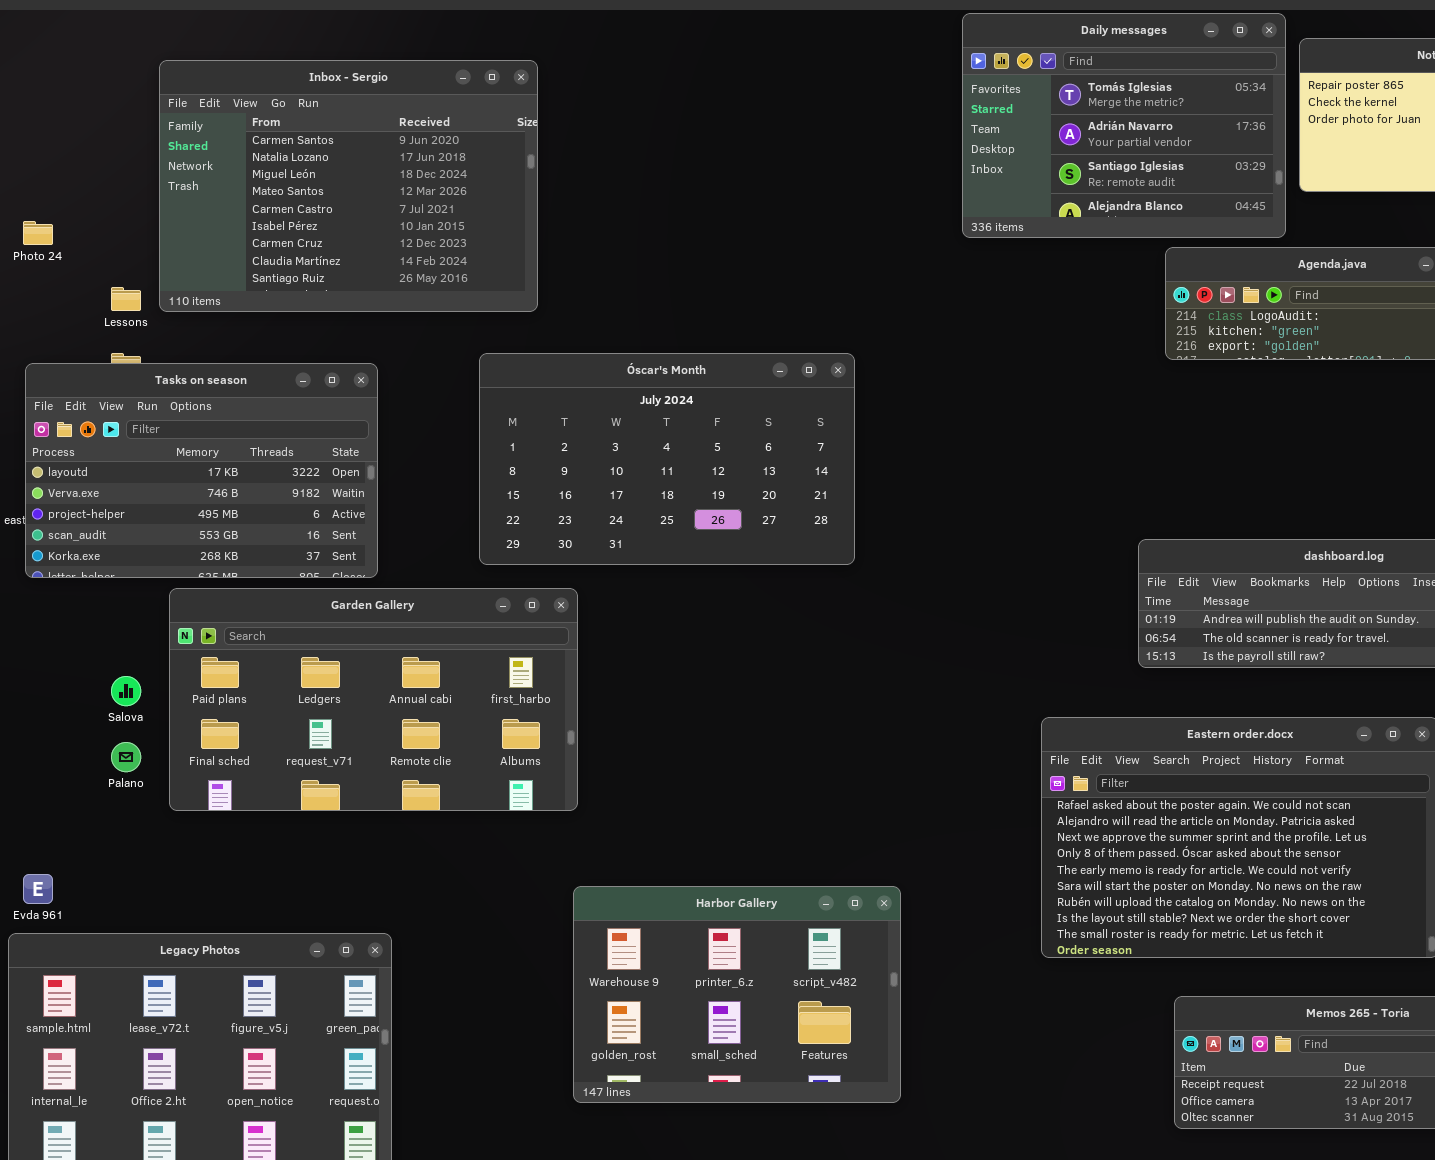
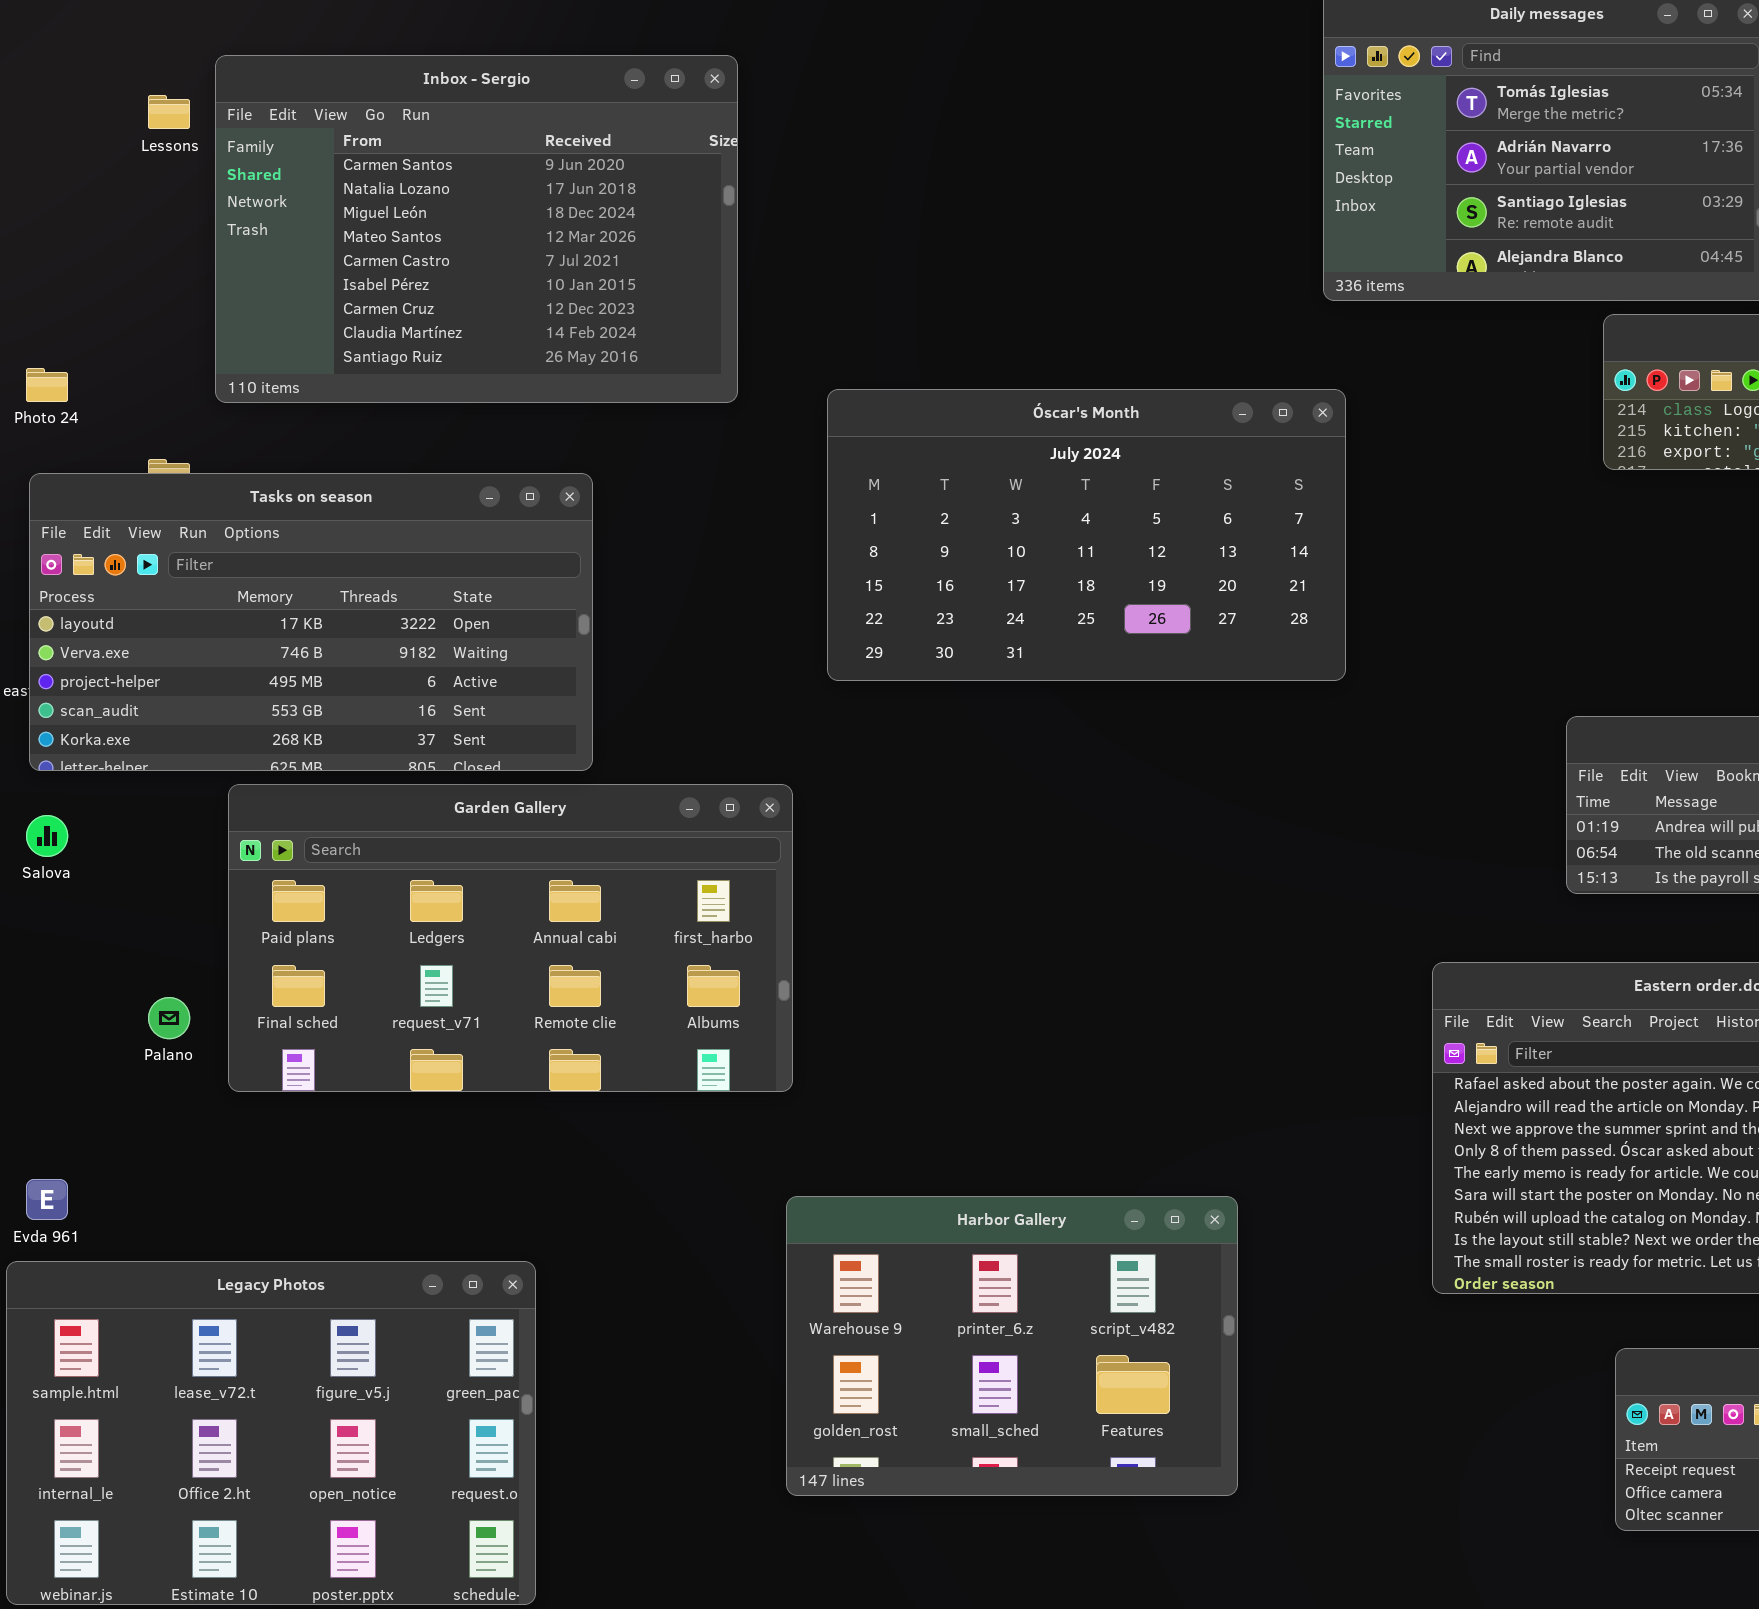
Photo 24: [23,221,53,245] -> [26,368,68,402], moved
Lessons: [111,287,141,311] -> [148,95,190,129], moved
Óscar's Month: [479,353,855,565] -> [827,389,1346,681], moved
Tasks on season: [25,363,378,578] -> [29,473,593,771], resized
Salova: [111,676,141,706] -> [26,815,68,857], moved

